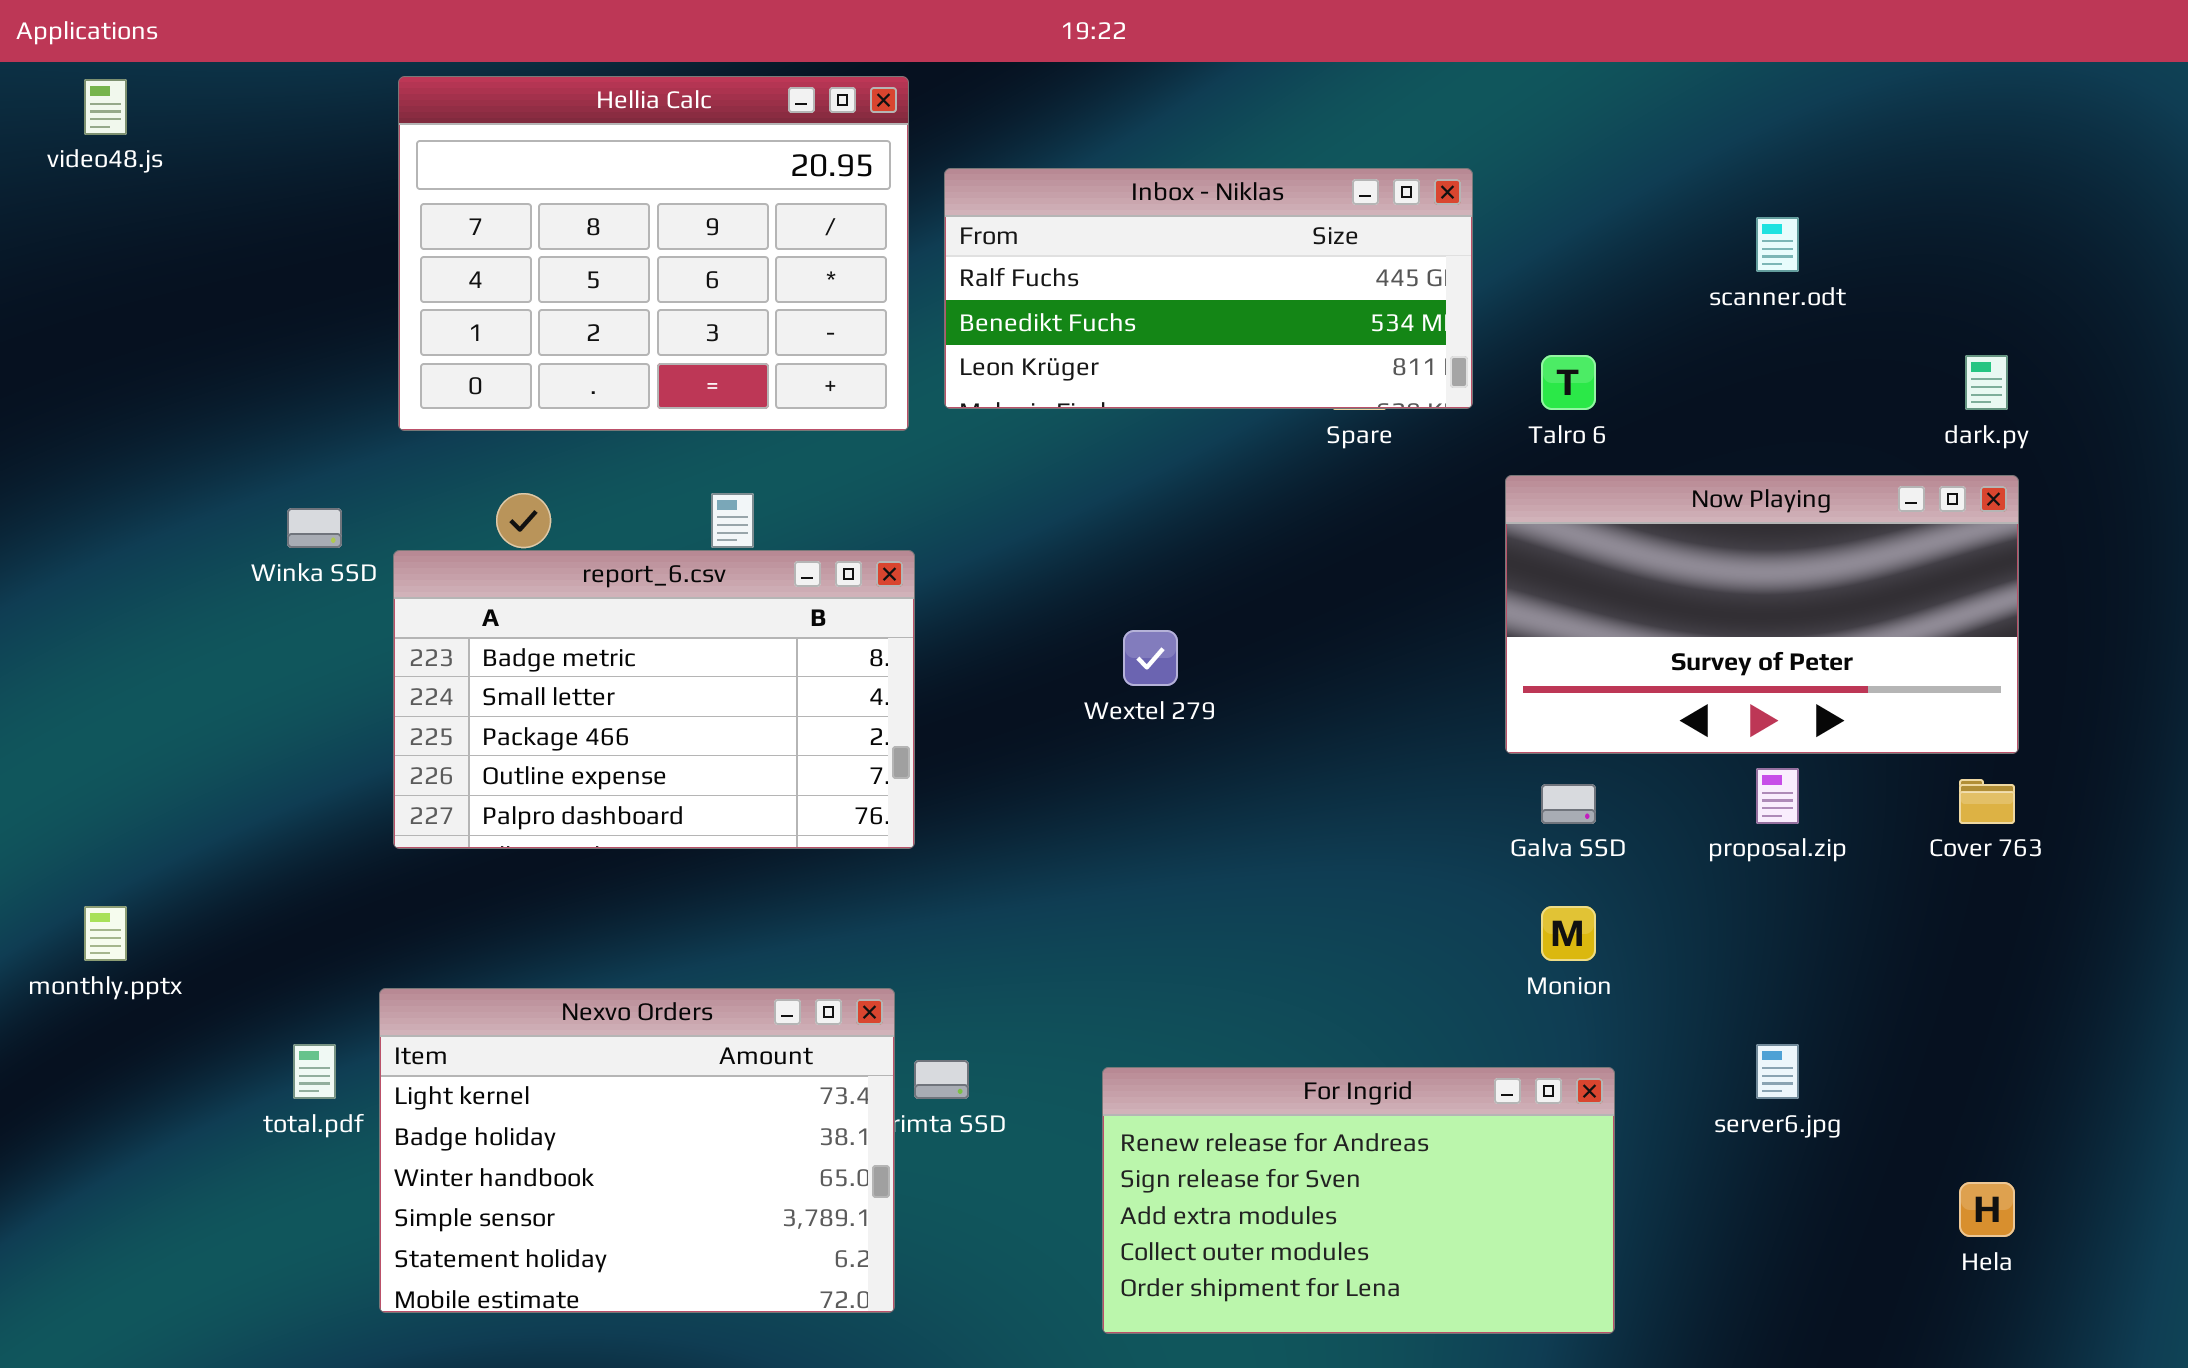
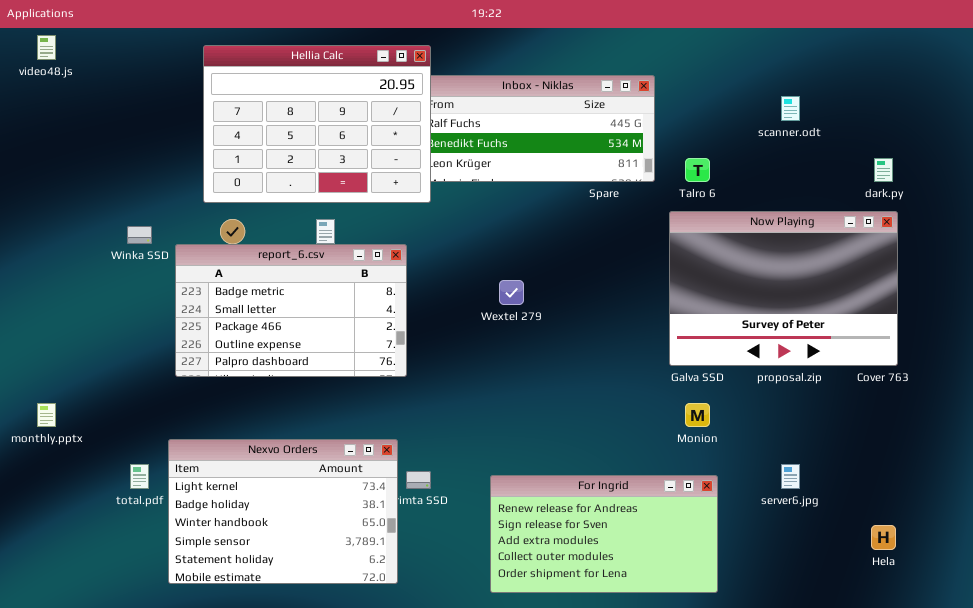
Hellia Calc: [398,76,909,431] -> [203,45,431,203], moved
Now Playing: [1505,475,2019,754] -> [669,211,898,366], resized

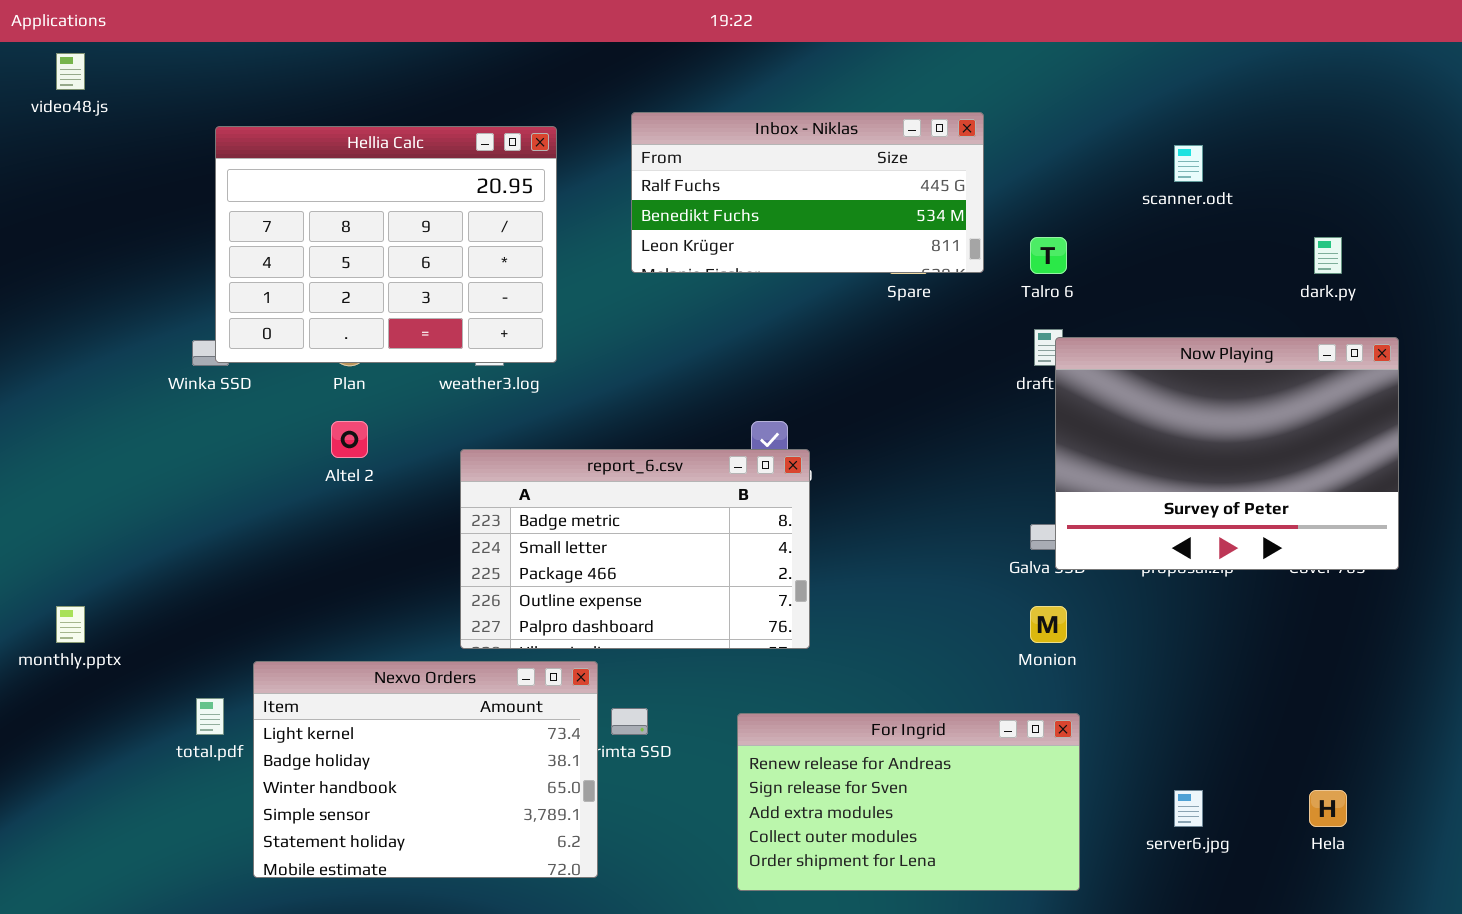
Hellia Calc: [203,45,431,203] -> [215,126,557,363], moved
Now Playing: [669,211,898,366] -> [1055,337,1399,570], moved
report_6.csv: [175,244,407,377] -> [460,449,810,649], moved
server6.jpg: [781,464,800,489] -> [1174,790,1203,827], moved

